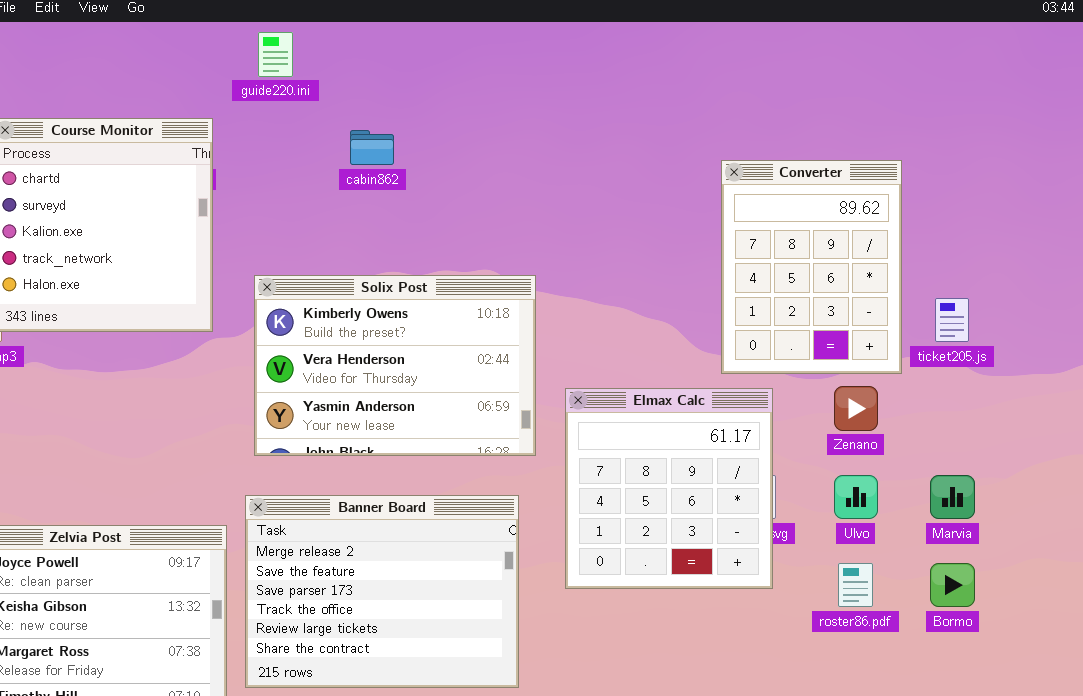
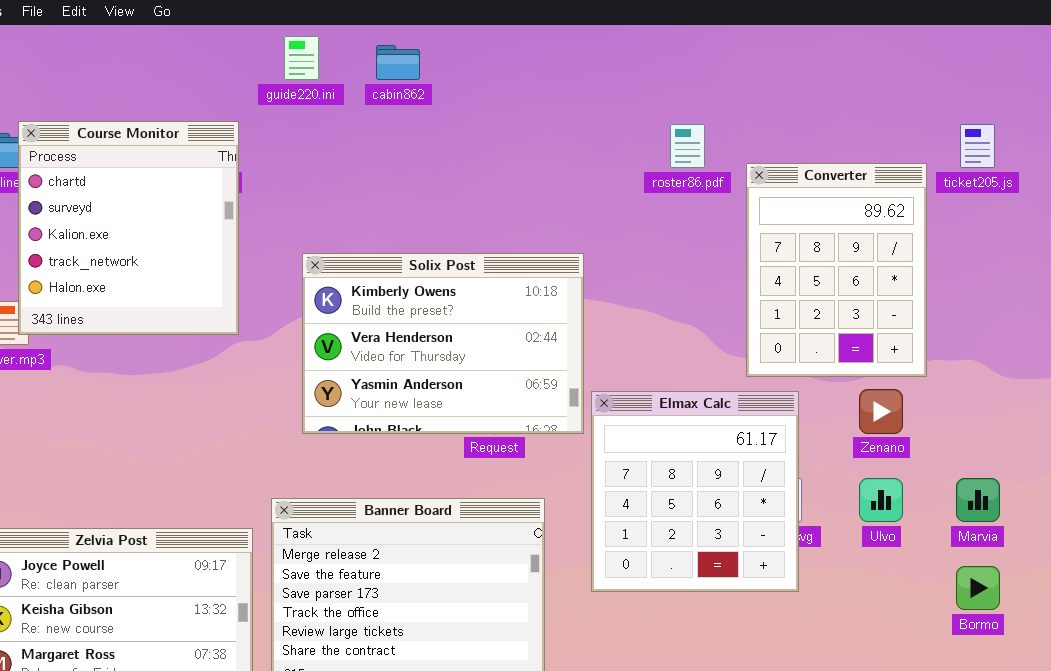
cabin862: [350,130,394,165] -> [376,45,420,80], moved
Solix Post: [254,275,536,456] -> [302,253,584,434], moved
ticket205.js: [935,298,969,342] -> [960,124,995,168], moved
roster86.pdf: [838,563,873,607] -> [670,124,705,168], moved

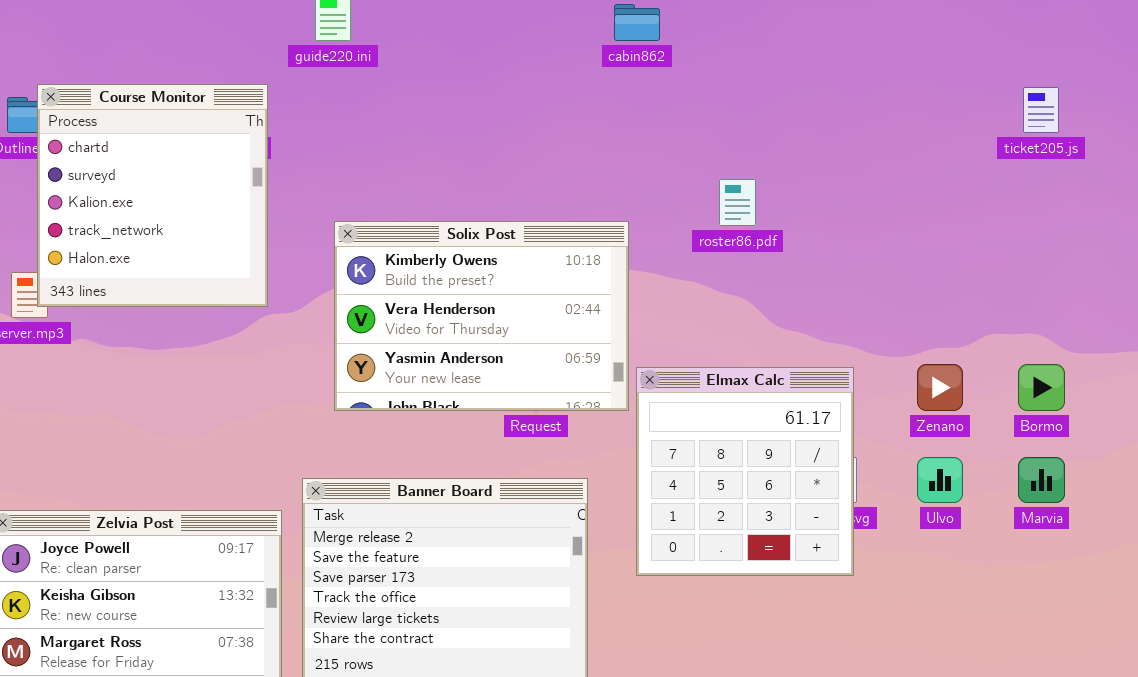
cabin862: [376,45,420,80] -> [614,4,660,41], moved
roster86.pdf: [670,124,705,168] -> [719,179,756,226], moved
Converter: [746,163,927,377] -> none, closed
Bormo: [956,566,1000,610] -> [1018,364,1065,411], moved

